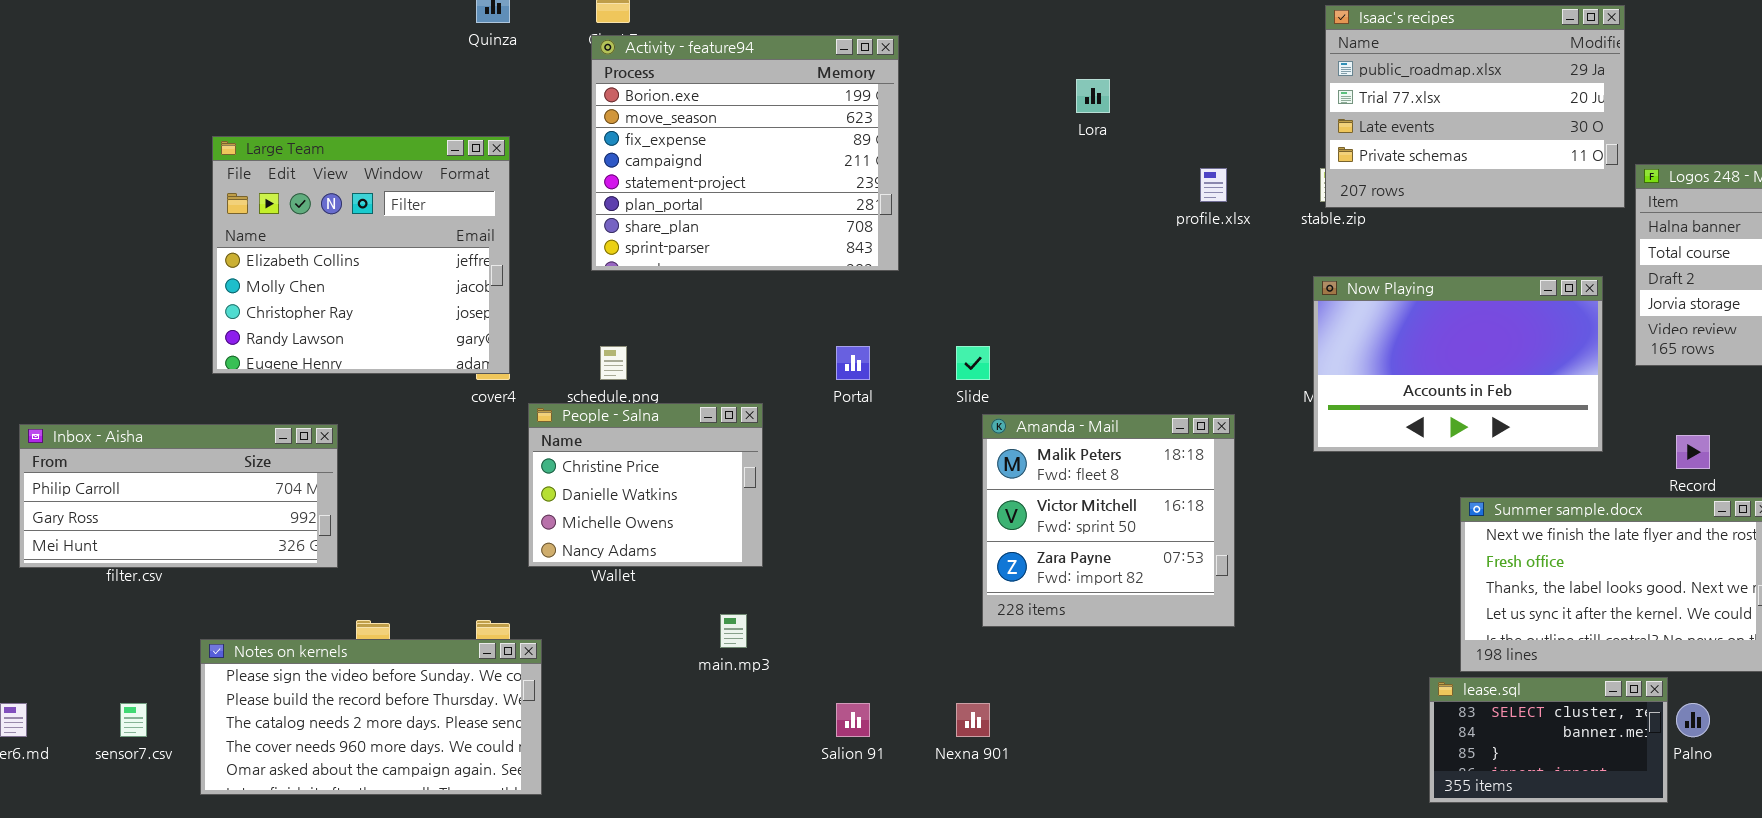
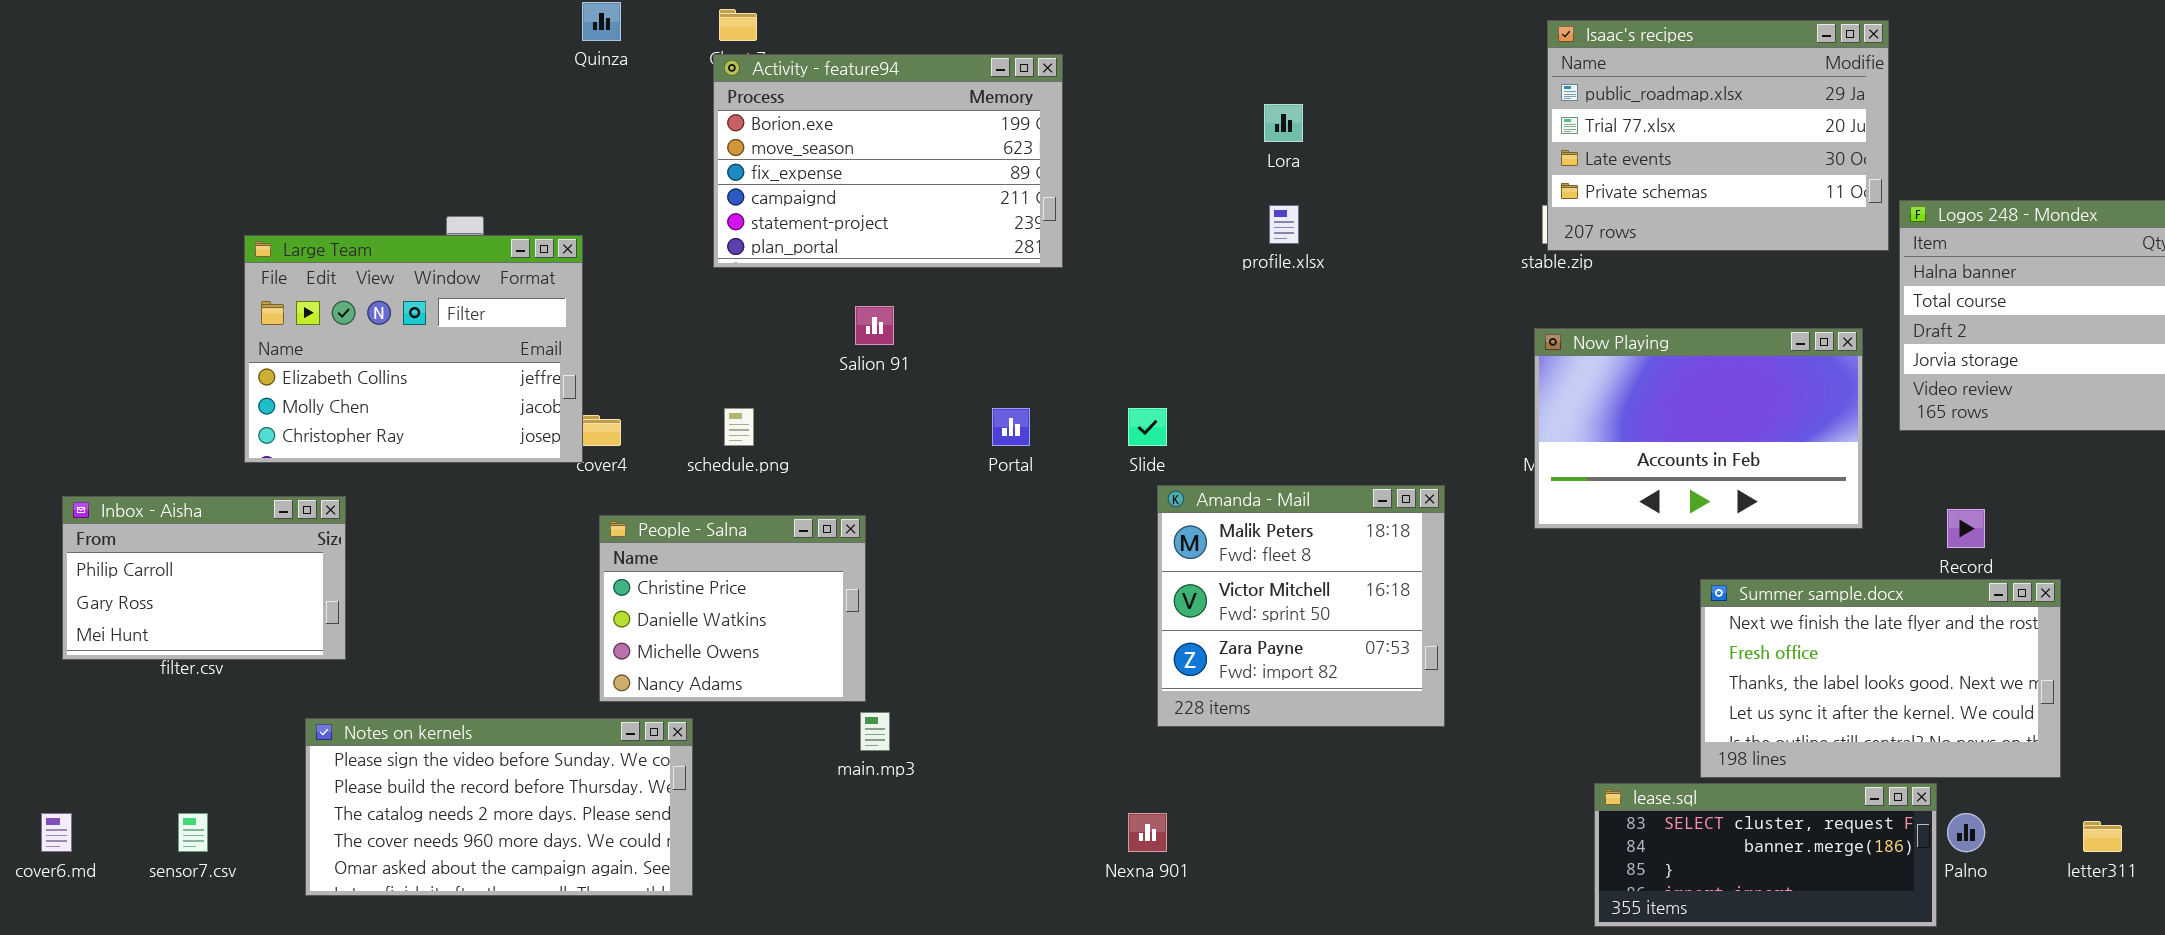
Activity - feature94: [591,35,899,271] -> [713,54,1063,268], resized
Large Team: [212,136,510,374] -> [244,235,583,463], moved, resized
profile.xlsx: [1200,168,1227,202] -> [1269,205,1299,244], moved
People - Salna: [528,403,763,567] -> [599,515,866,702], moved
Inbox - Aisha: [19,424,338,568] -> [62,496,346,660], resized
Notes on kernels: [200,639,542,795] -> [305,718,693,896], moved
lease.sql: [1429,677,1668,803] -> [1594,783,1937,927], resized
Salion 91: [836,703,870,737] -> [855,306,894,345], moved

